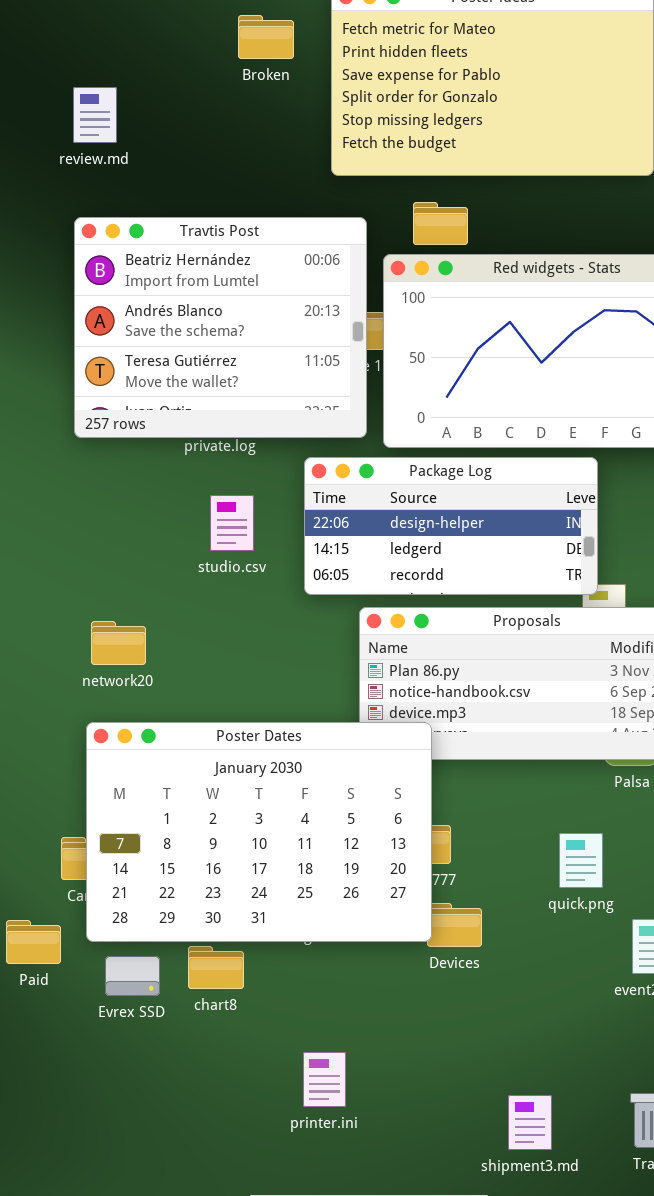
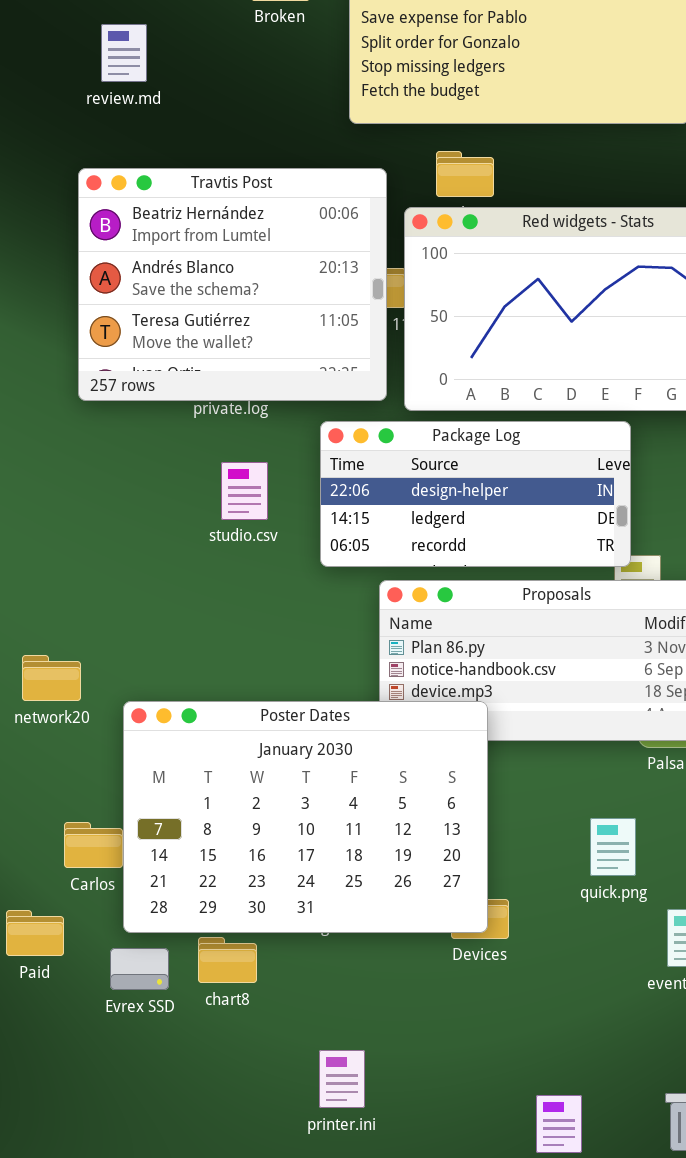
review.md: [73,87,117,143] -> [101,24,147,82], moved
network20: [91,621,146,665] -> [22,655,81,701], moved
Poster Dates: [86,722,432,942] -> [123,701,488,933], moved

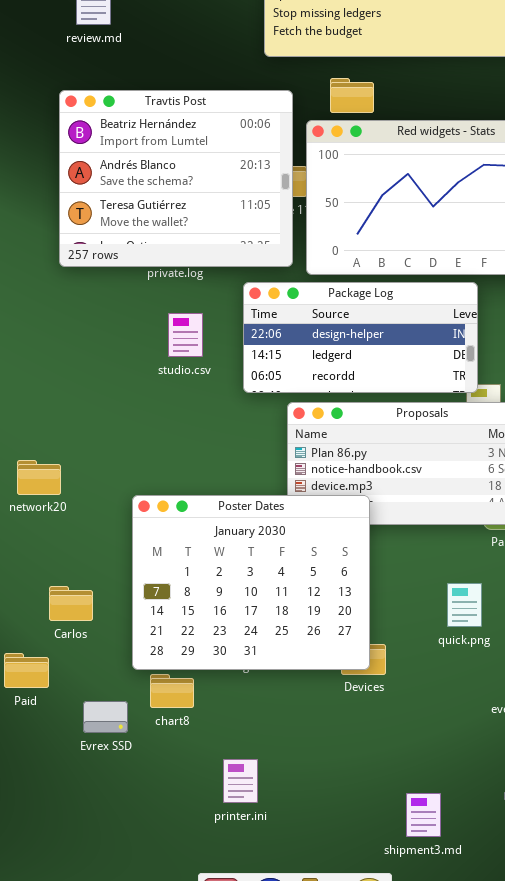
Poster Dates: [123,701,488,933] -> [132,495,370,670], resized
Evrex SSD: [110,948,169,990] -> [83,701,128,733], moved
printer.ini: [319,1050,365,1108] -> [223,759,258,803], moved

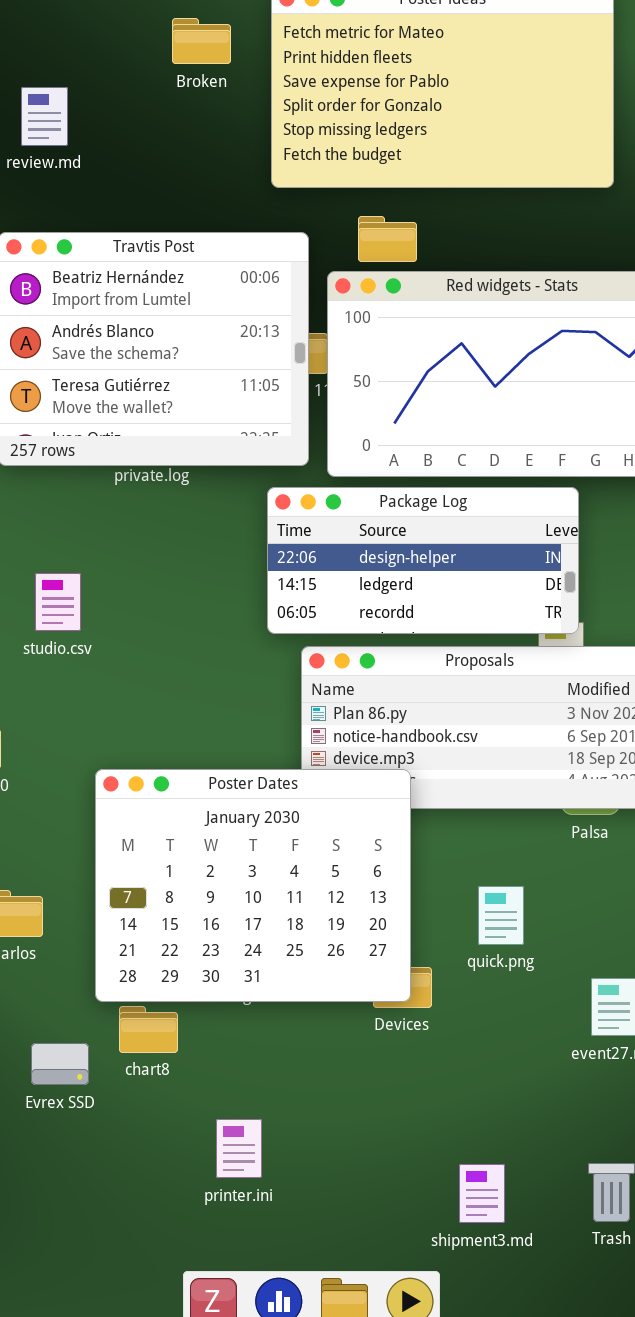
Package Log: [243,282,478,393] -> [267,487,579,634], moved
studio.csv: [168,313,203,357] -> [35,573,81,631], moved
quick.png: [447,583,482,627] -> [478,886,524,945], moved

